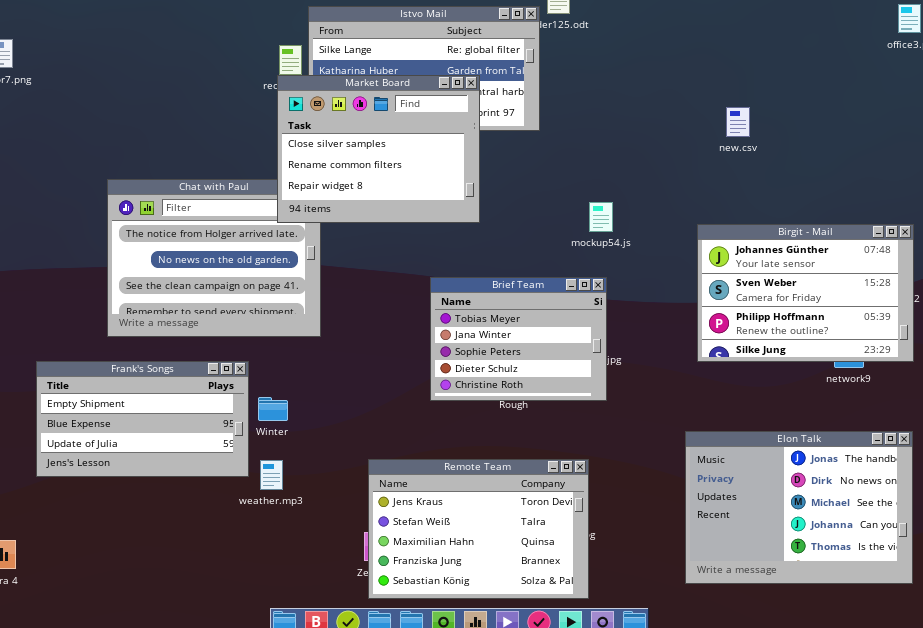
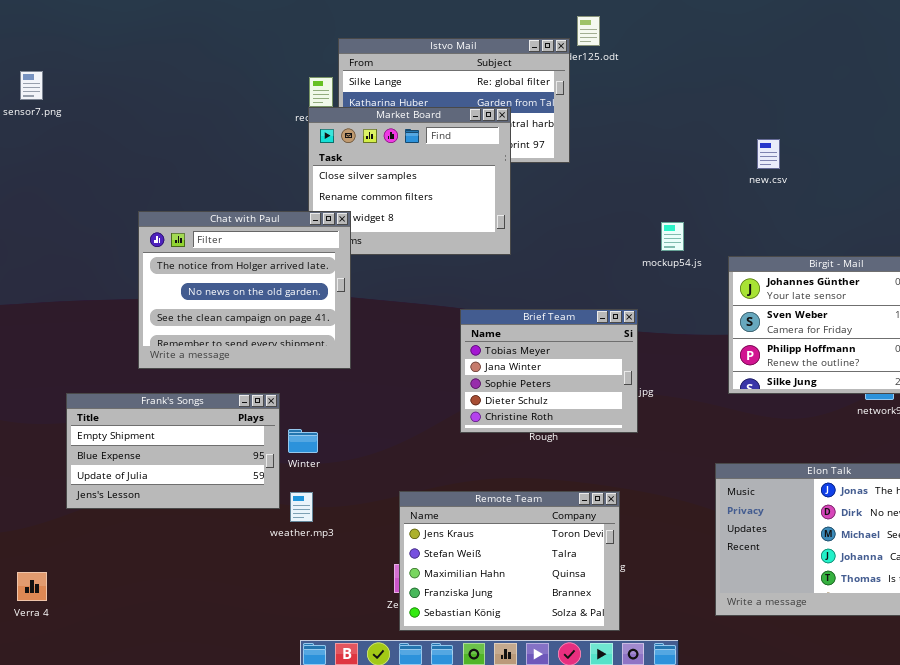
Chat with Paul: [107,179,321,337] -> [138,211,351,369], raised
mockup54.js: [589,202,613,232] -> [661,222,684,251], moved

